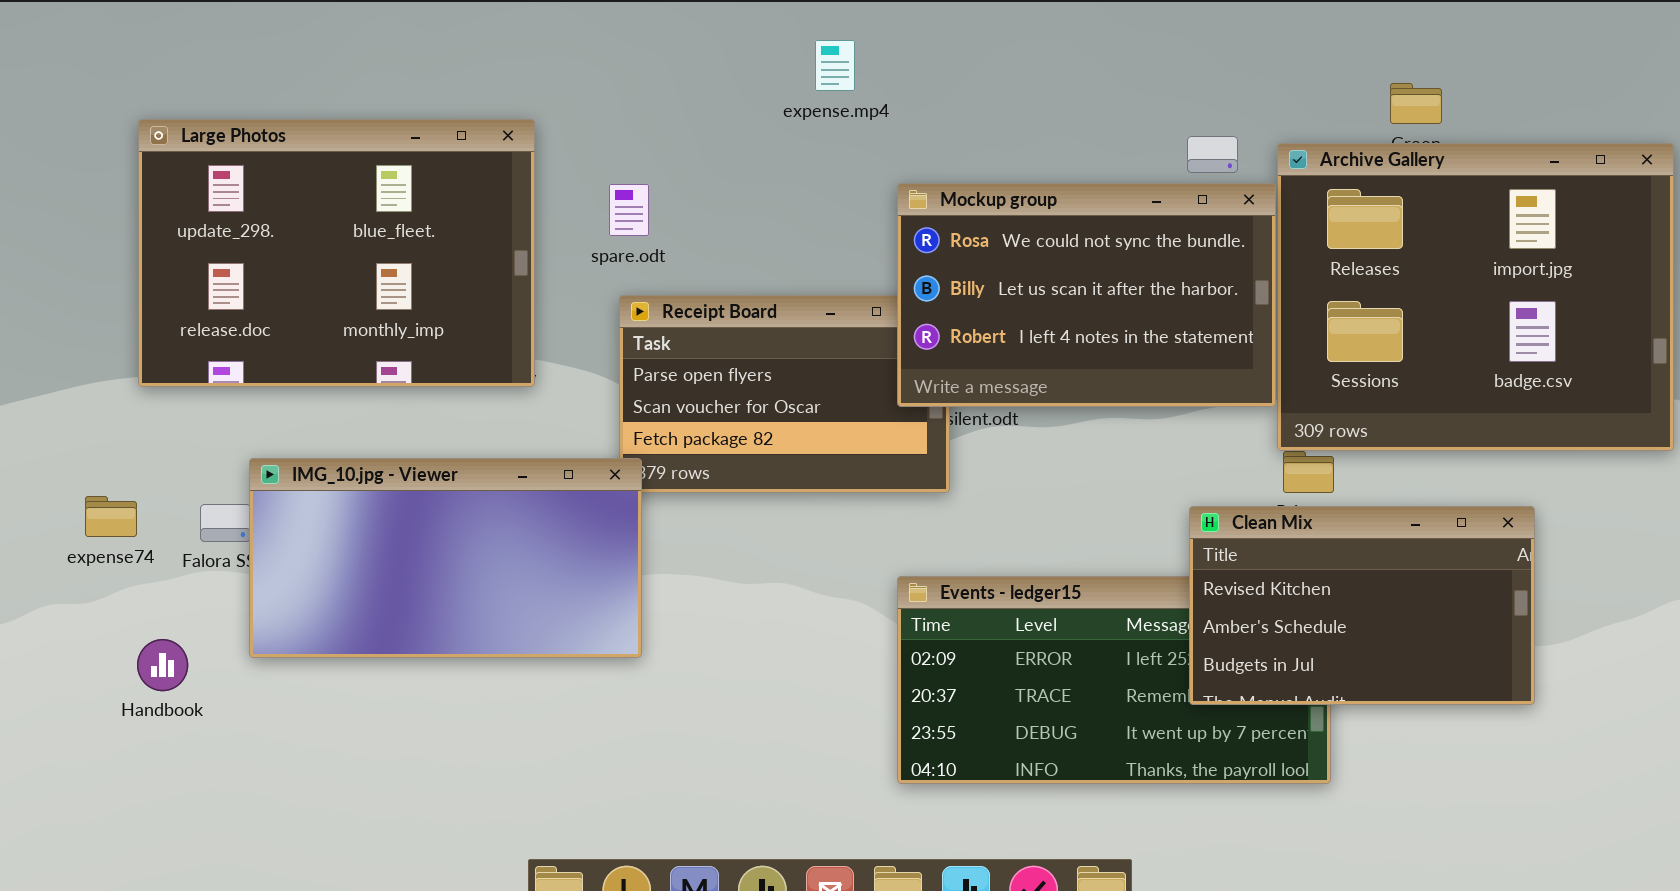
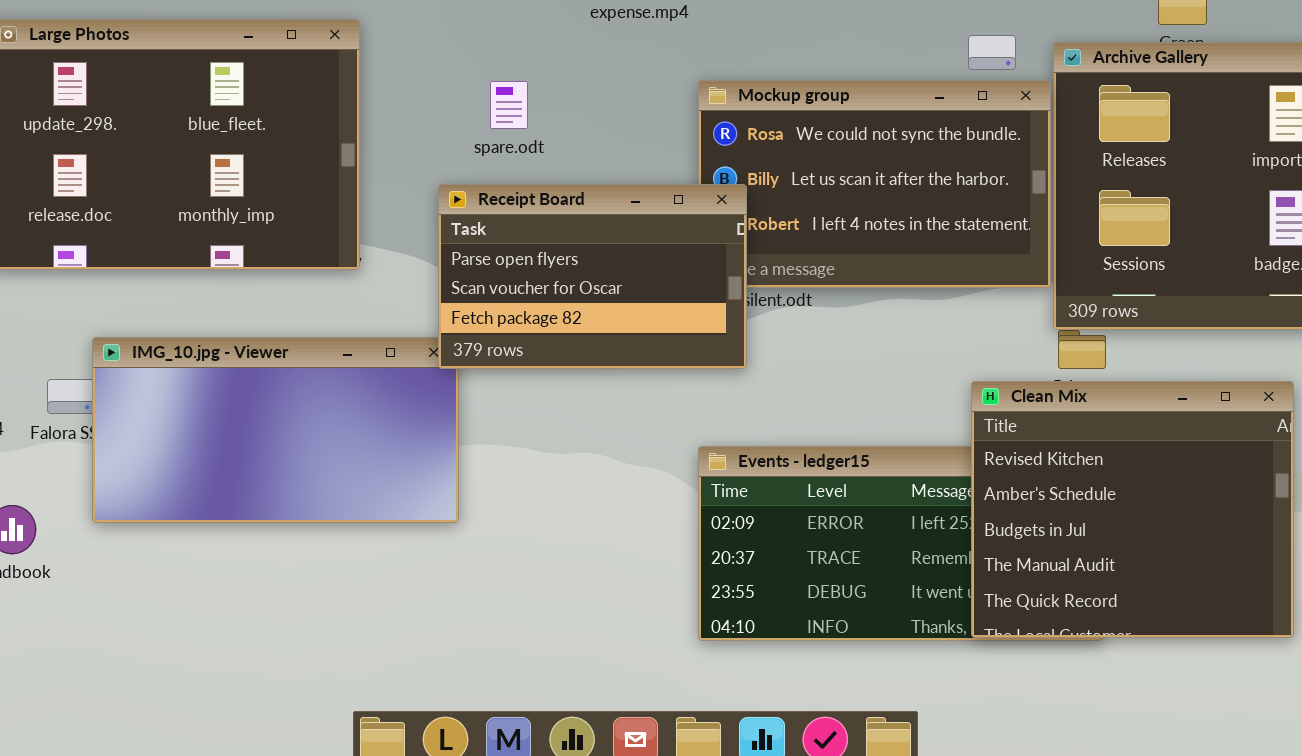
spare.odt: [609,184,649,236] -> [490,81,528,129], moved
Receipt Board: [619,295,950,493] -> [438,184,747,369], raised
Clean Mix: [1189,506,1535,705] -> [971,381,1294,638], resized

